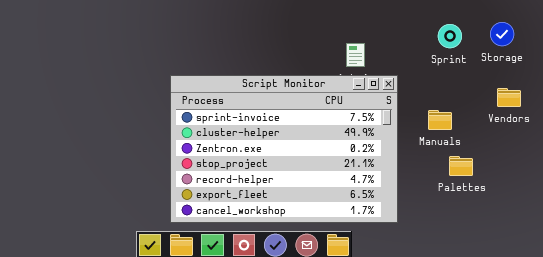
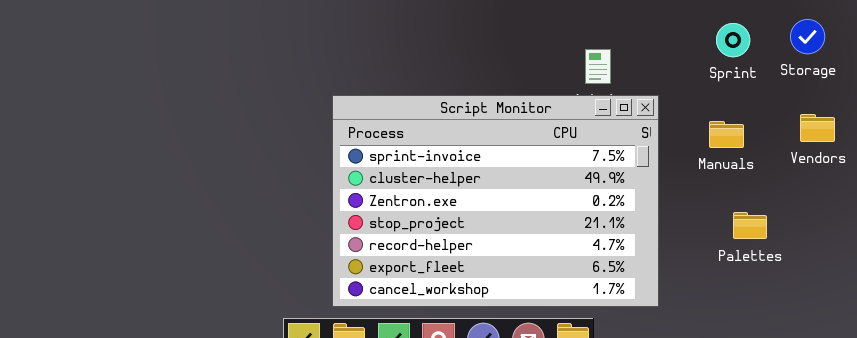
Manuals: [428,110,452,130] -> [709,121,744,148], moved

